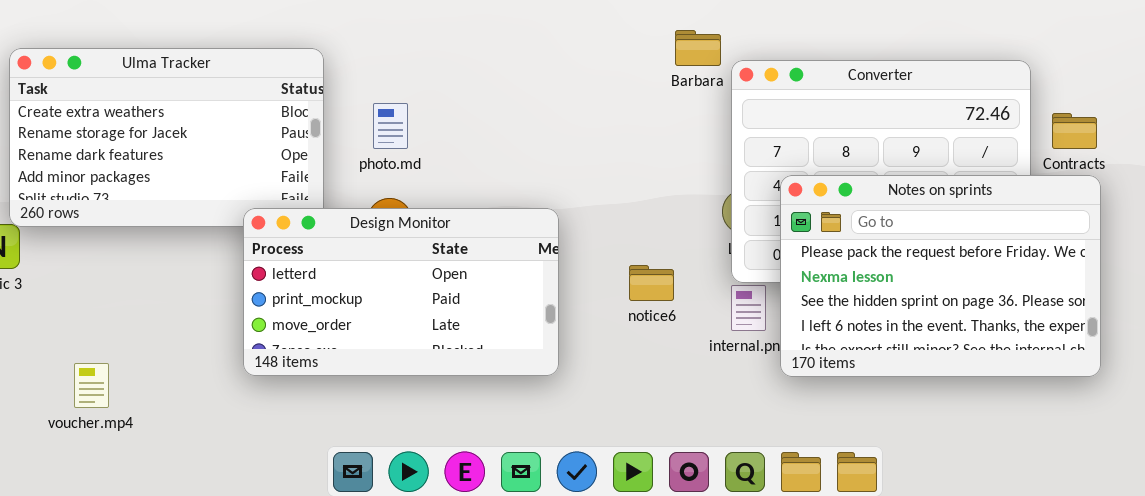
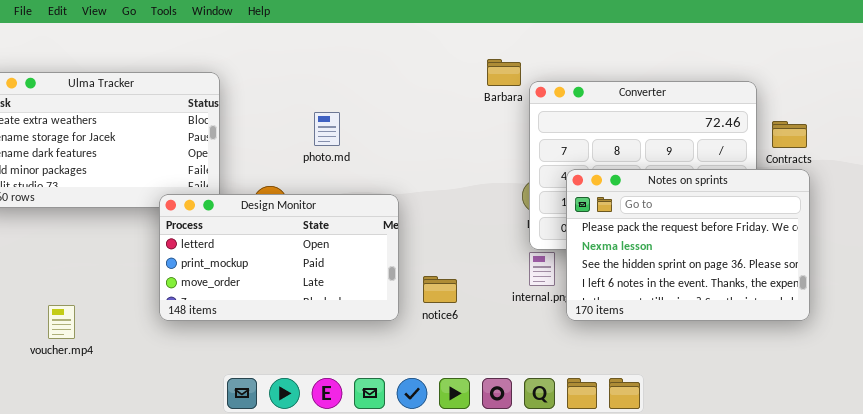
photo.md: [373,103,408,149] -> [314,112,340,146], moved
notice6: [629,265,674,301] -> [423,276,457,303], moved
voucher.mp4: [74,363,109,408] -> [48,305,75,339], moved

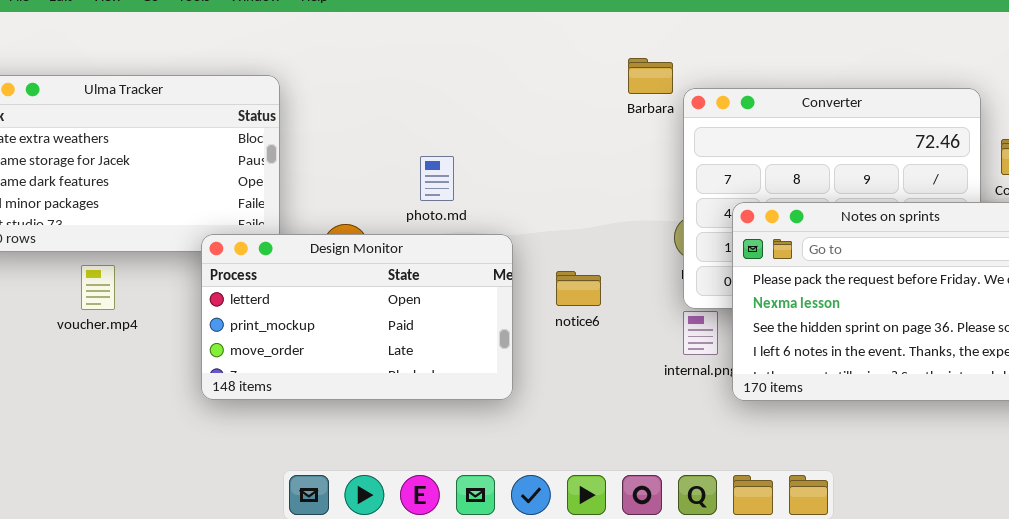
photo.md: [314,112,340,146] -> [420,156,454,201], moved
notice6: [423,276,457,303] -> [556,271,601,306], moved
voucher.mp4: [48,305,75,339] -> [81,265,115,310], moved

